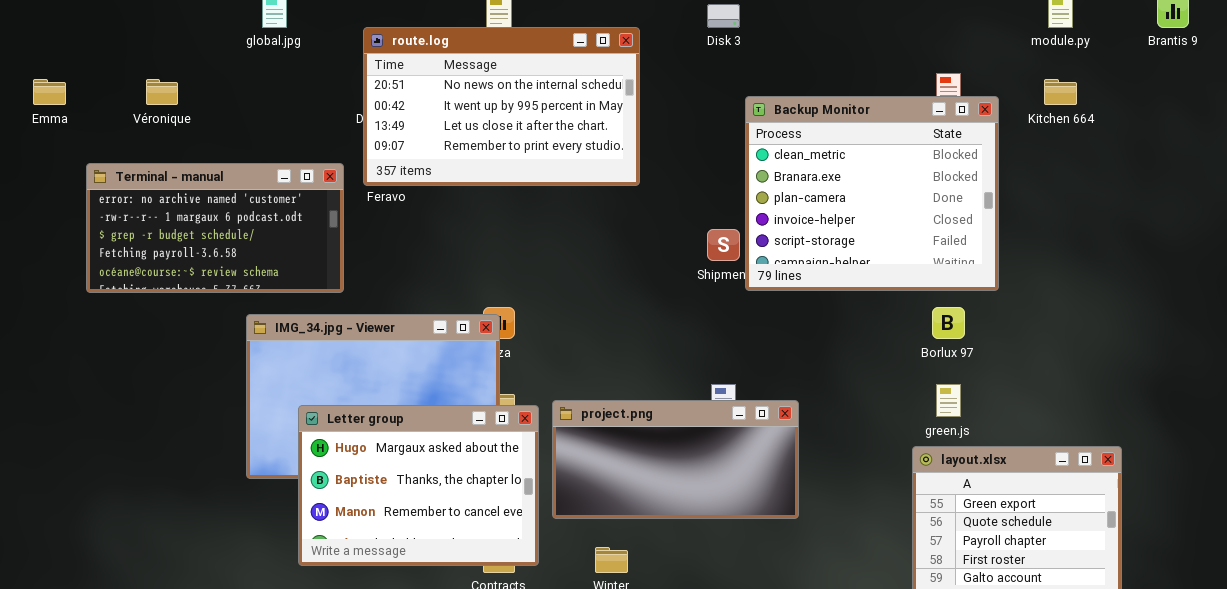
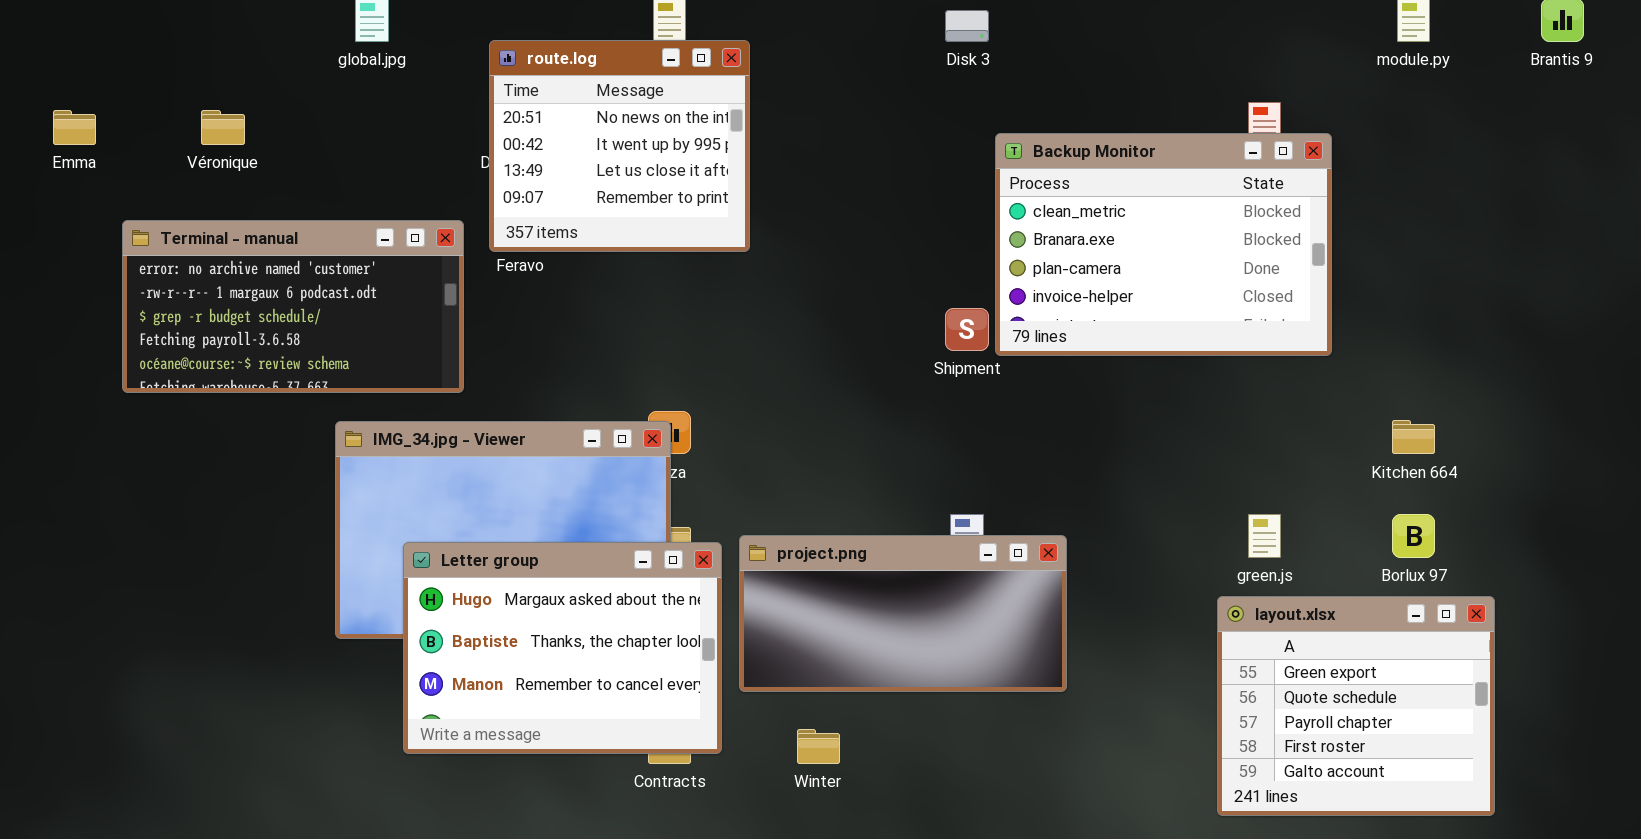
route.log: [363,27,640,186] -> [489,40,750,252], resized
Kitchen 664: [1044,79,1077,105] -> [1392,420,1435,454], moved
Backup Monitor: [745,96,999,291] -> [995,133,1332,356], resized
Borlux 97: [932,307,965,339] -> [1392,514,1435,558], moved

